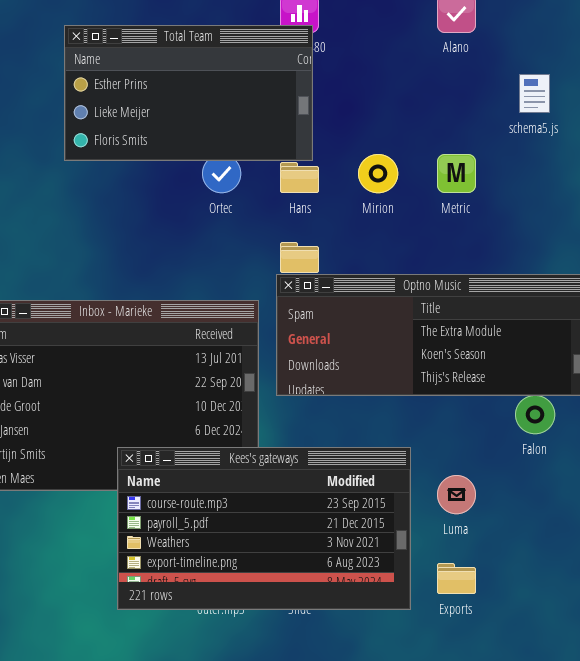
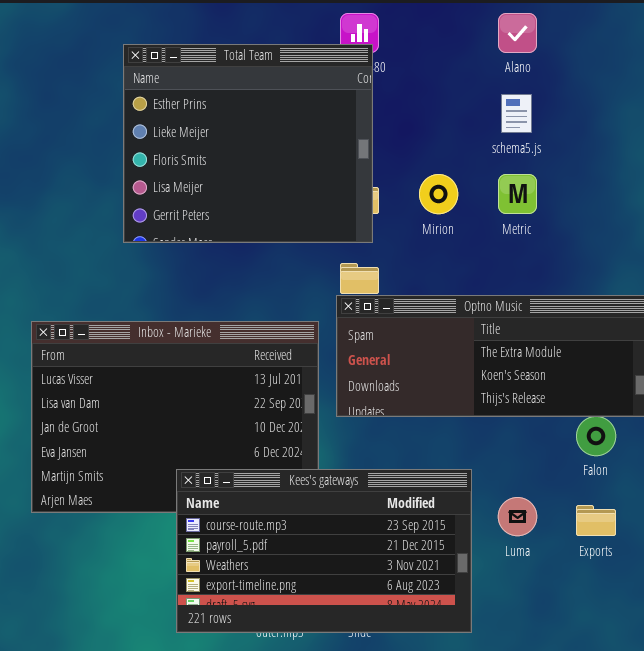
Total Team: [64,25,313,161] -> [123,44,373,243], resized
schema5.js: [519,74,550,113] -> [501,94,532,133], moved
Exports: [437,563,476,594] -> [576,505,616,536], moved

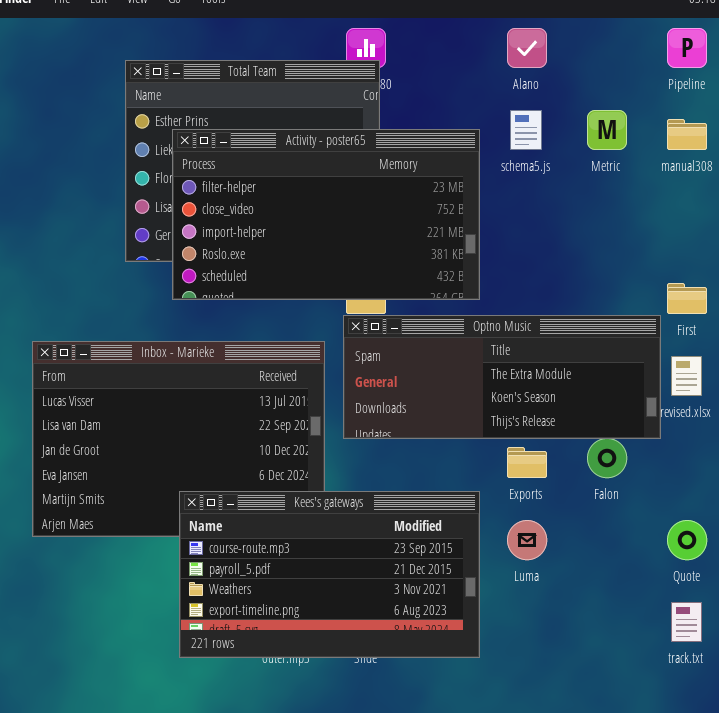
Activity - poster65: none -> [172,129,480,300], opened
Metric: [498,174,537,214] -> [587,110,627,150], moved
Exports: [576,505,616,536] -> [507,447,547,478], moved

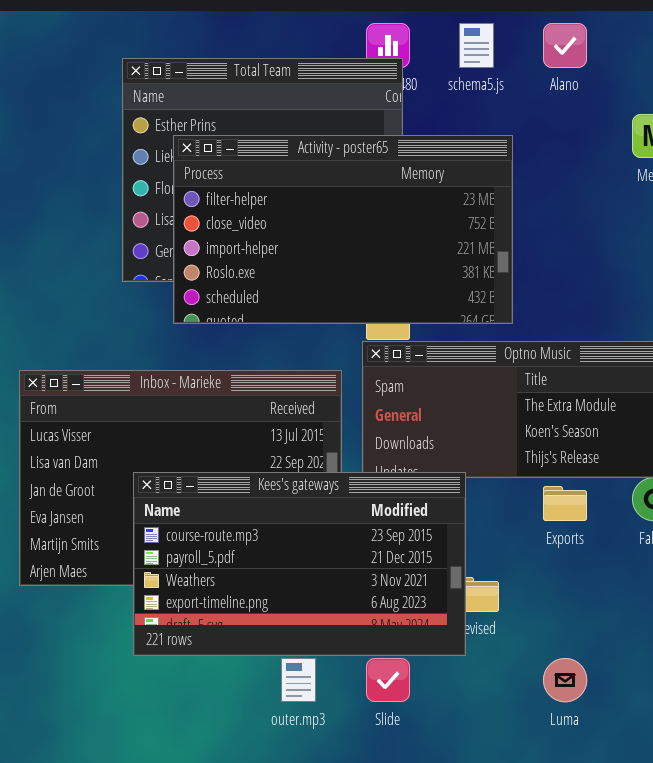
schema5.js: [510,110,542,150] -> [459,23,494,68], moved
Kees's gateways: [179,491,480,658] -> [133,472,466,656], moved
Luma: [507,520,547,560] -> [543,658,587,702], moved

